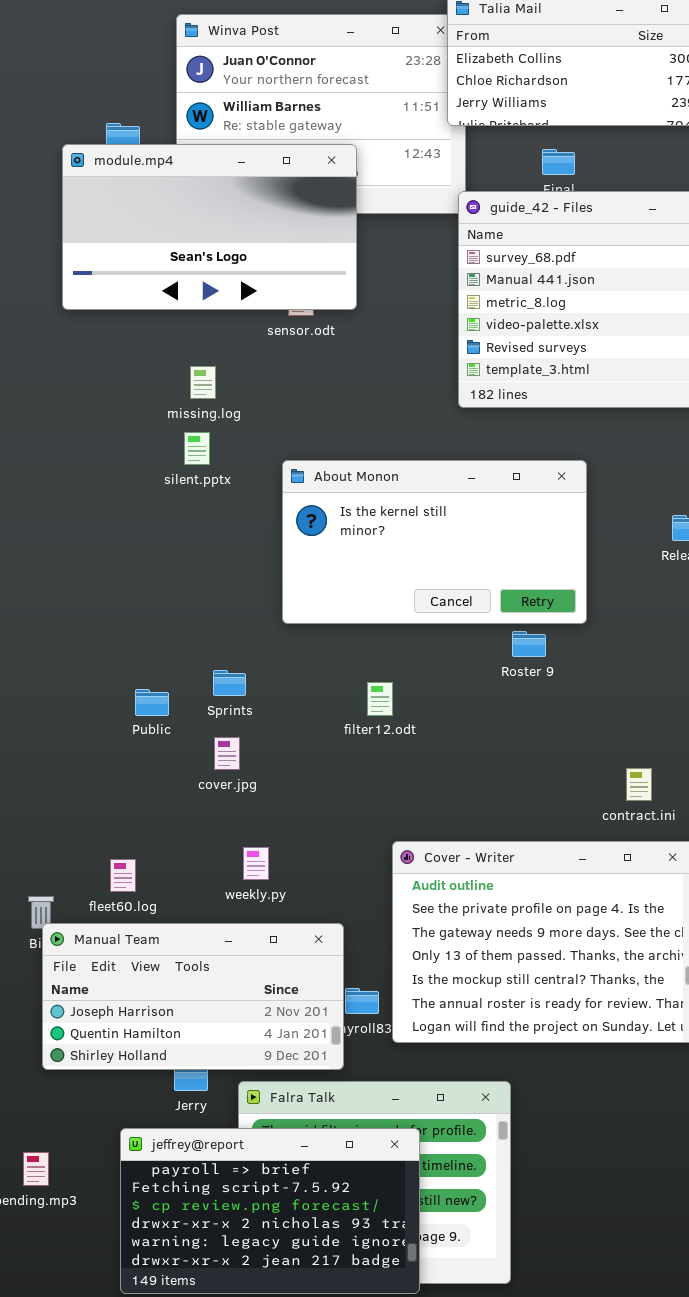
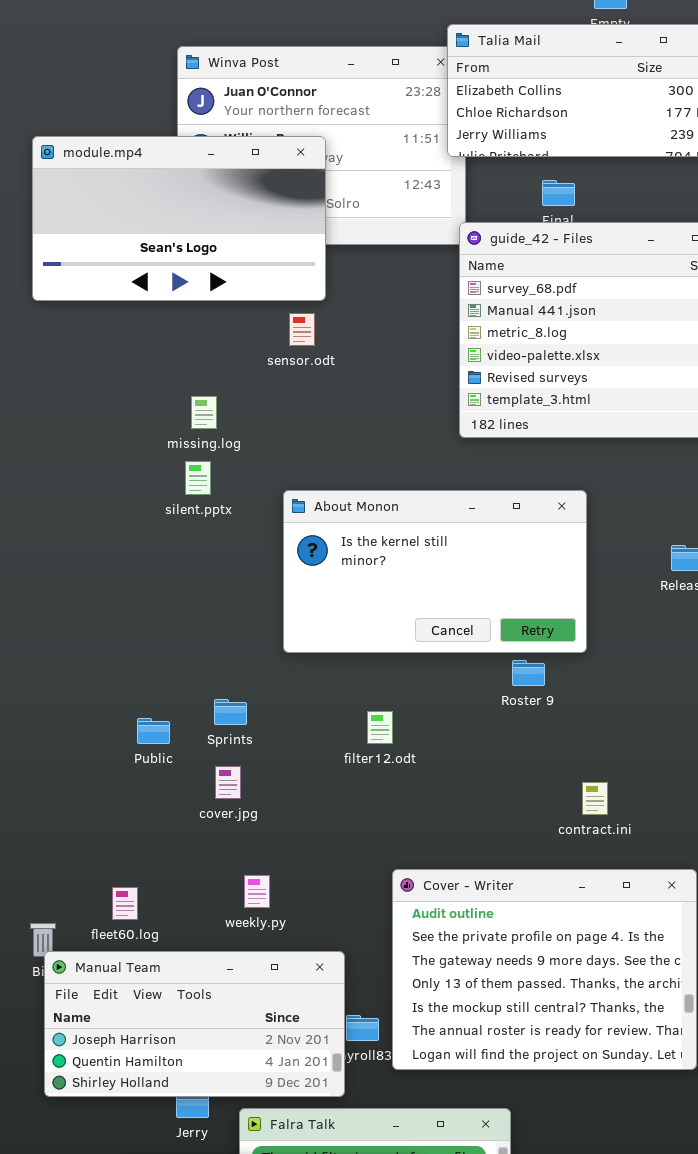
module.mp4: [62,144,357,310] -> [32,136,326,301], moved
contract.ini: [626,768,652,801] -> [582,782,608,815], moved

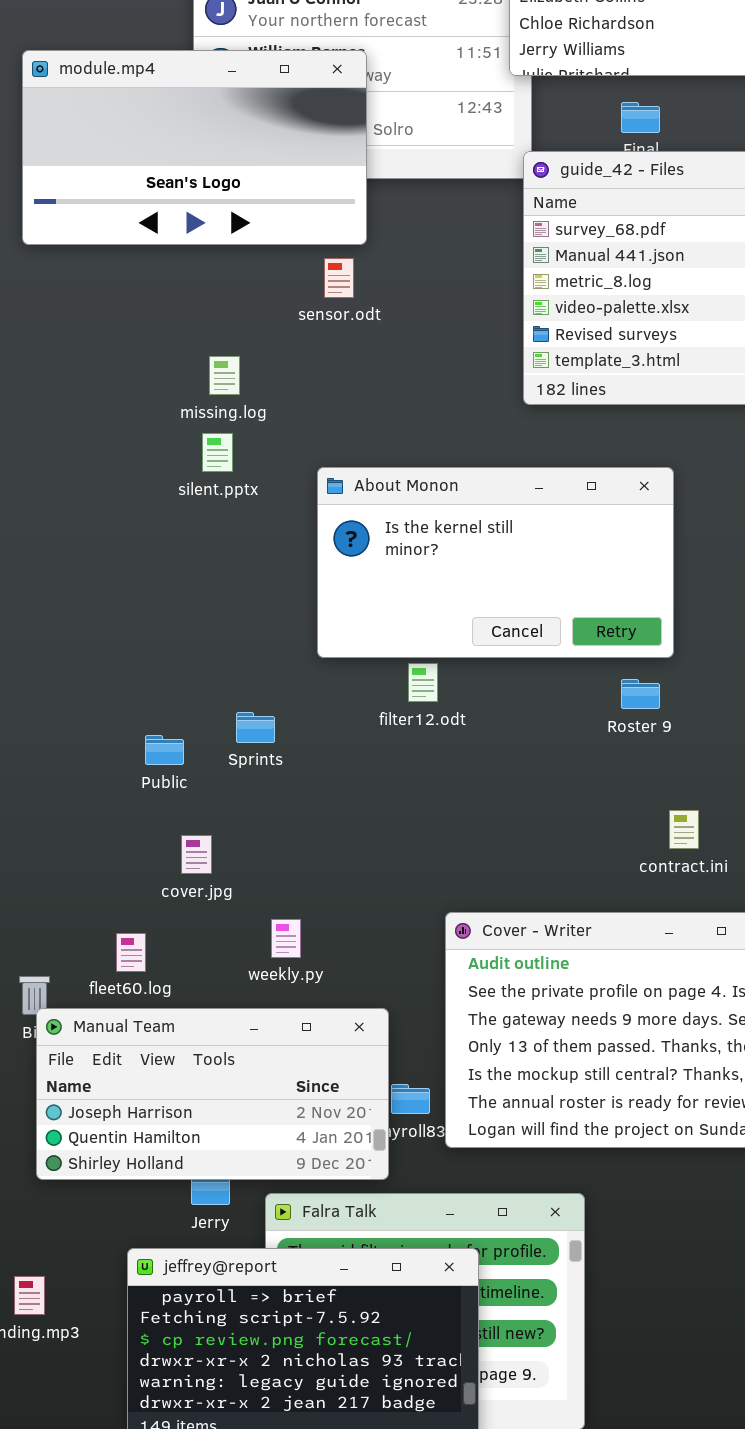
Roster 9: [512,660,545,686] -> [621,679,660,709], moved
filter12.odt: [367,711,393,744] -> [408,663,438,702], moved
cover.jpg: [215,766,241,799] -> [181,835,212,874], moved

